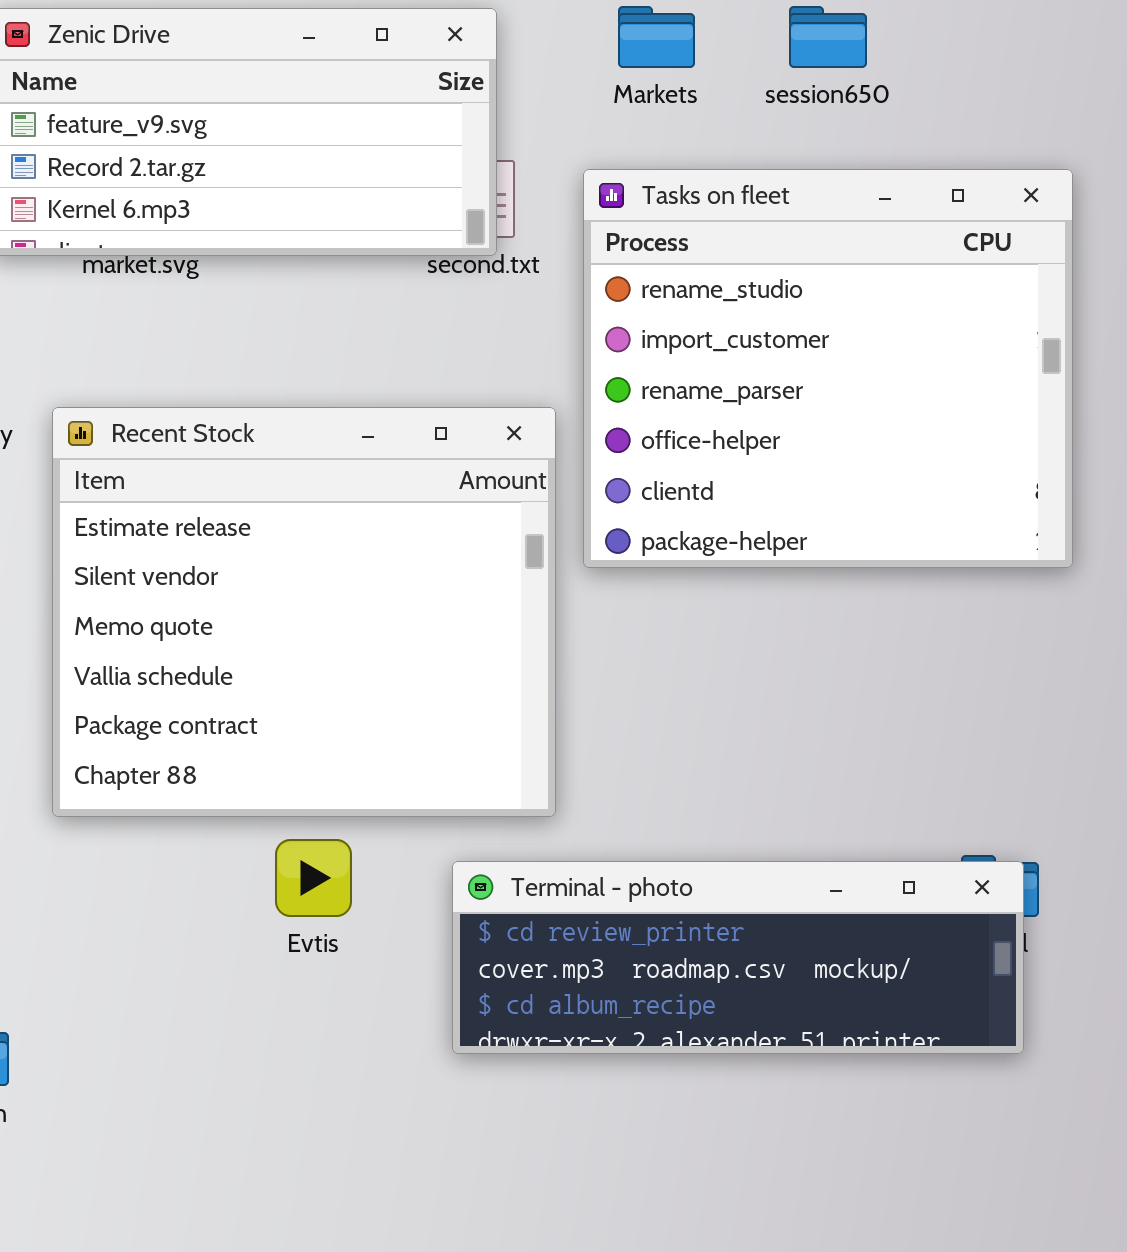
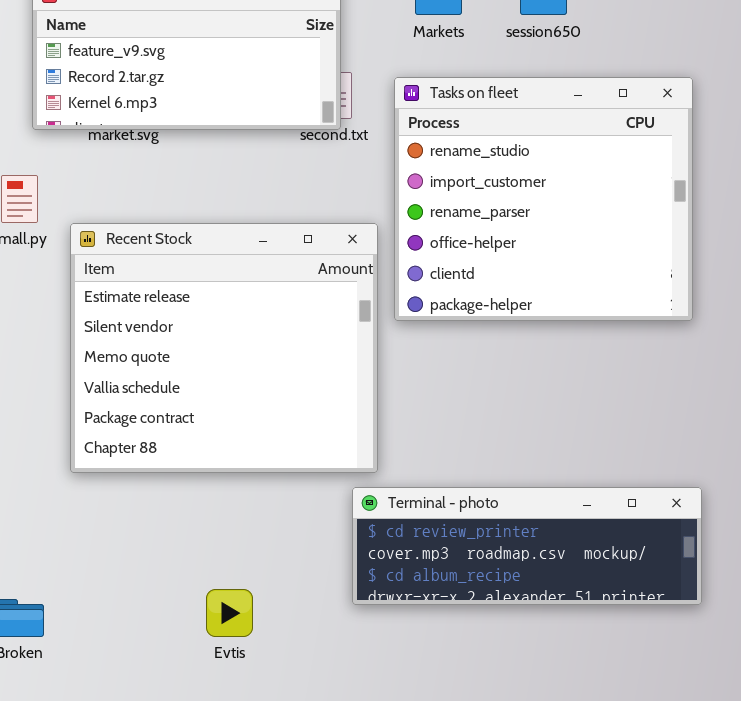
Evtis: [275,839,352,917] -> [206,589,253,637], moved
Terminal - photo: [452,861,1024,1054] -> [352,487,702,605], moved

